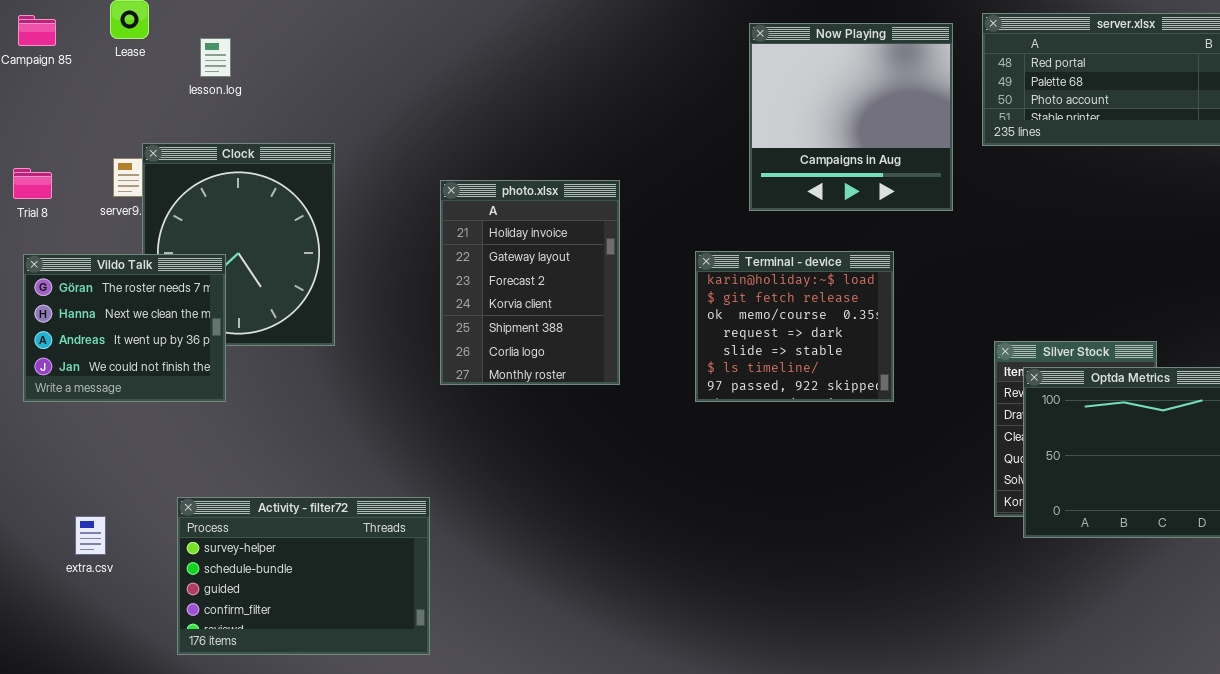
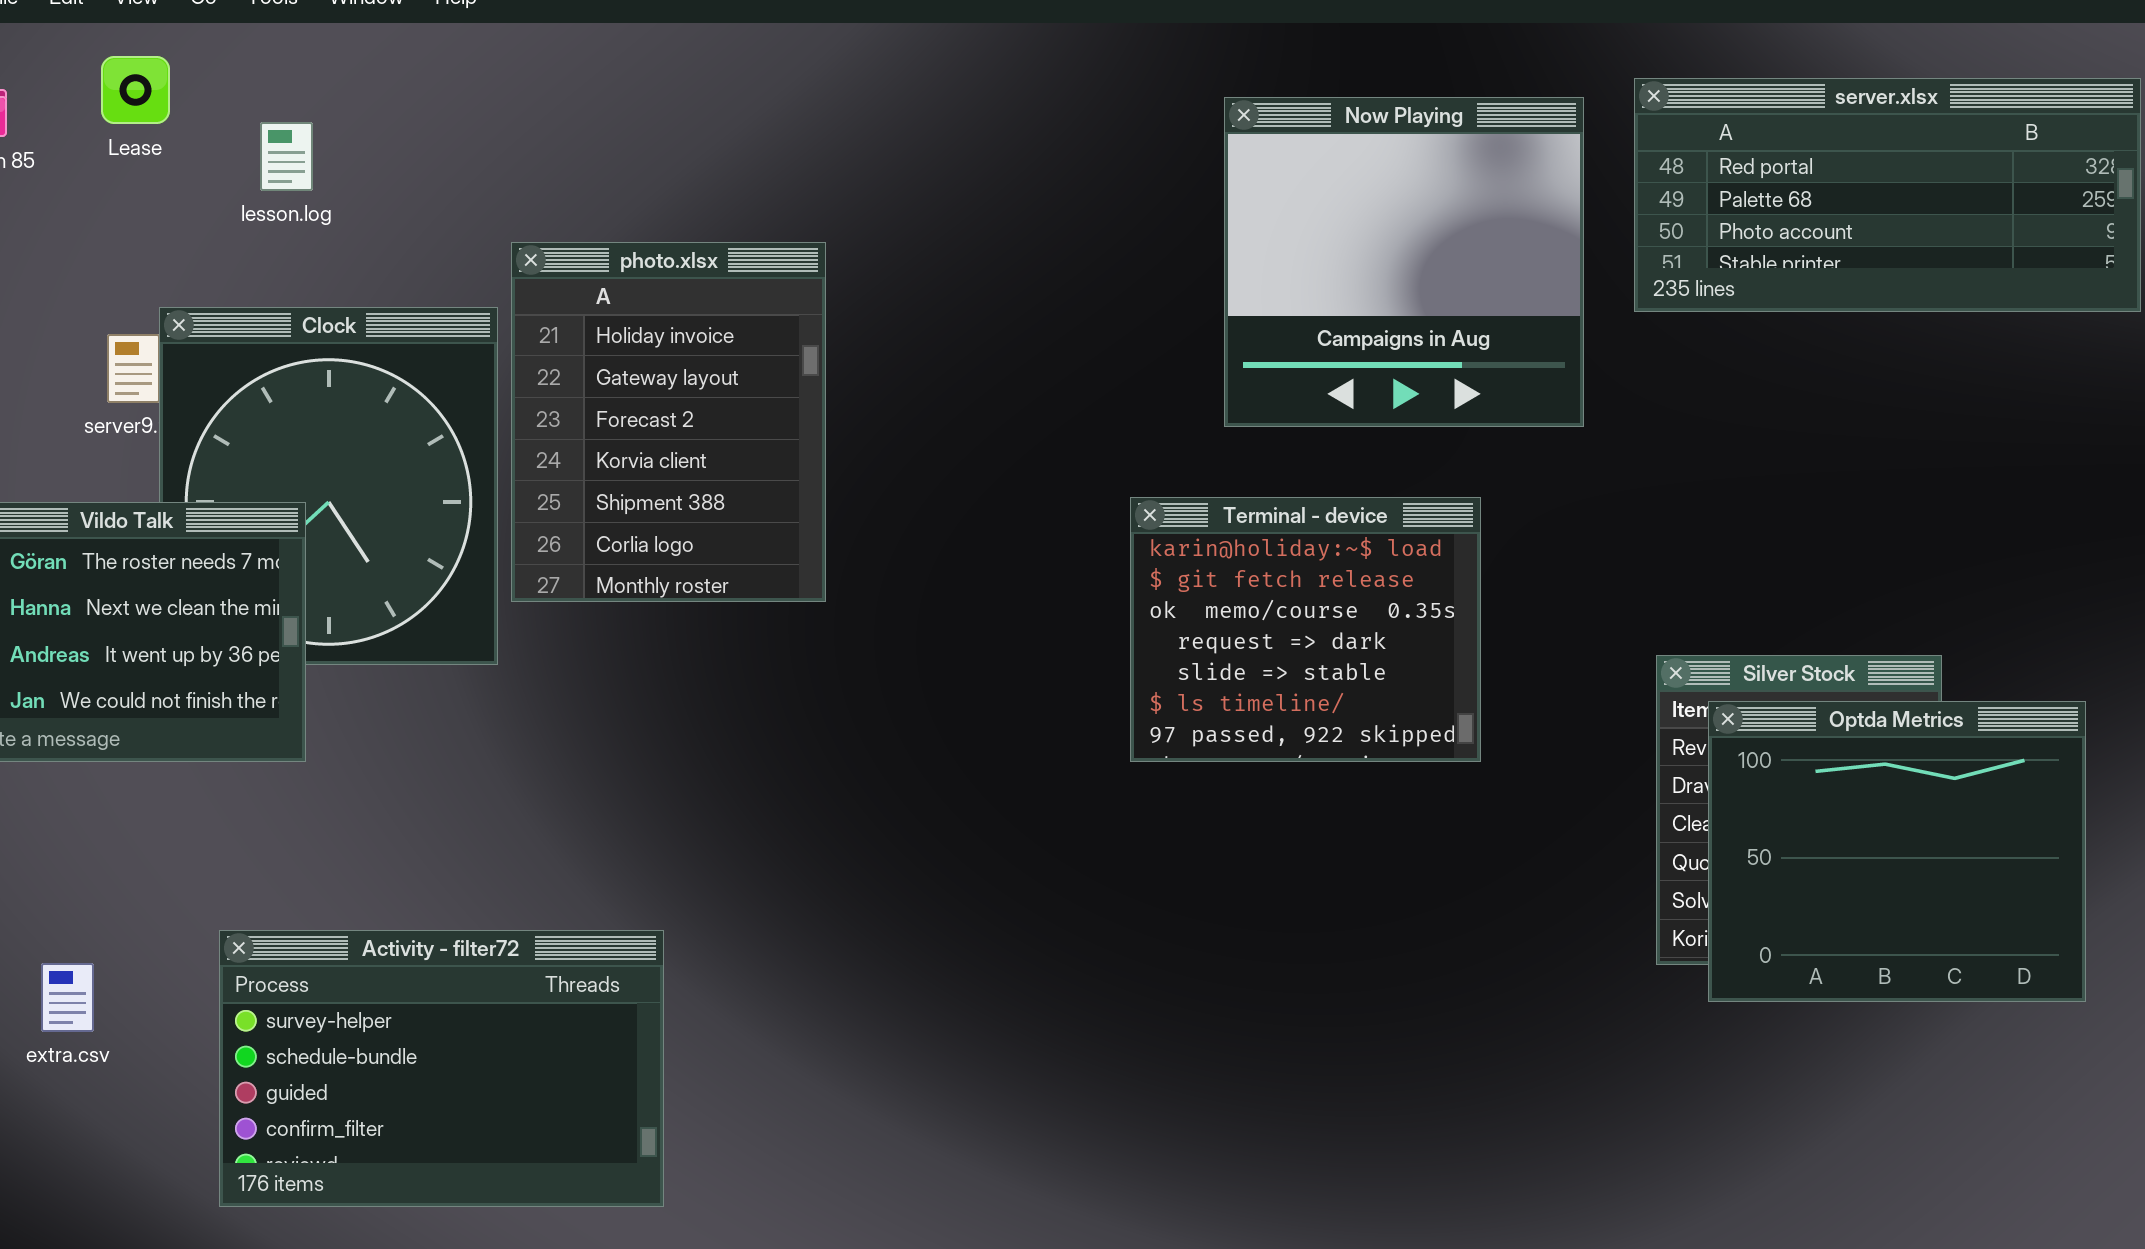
photo.xlsx: [440,180,620,385] -> [511,242,826,602], moved

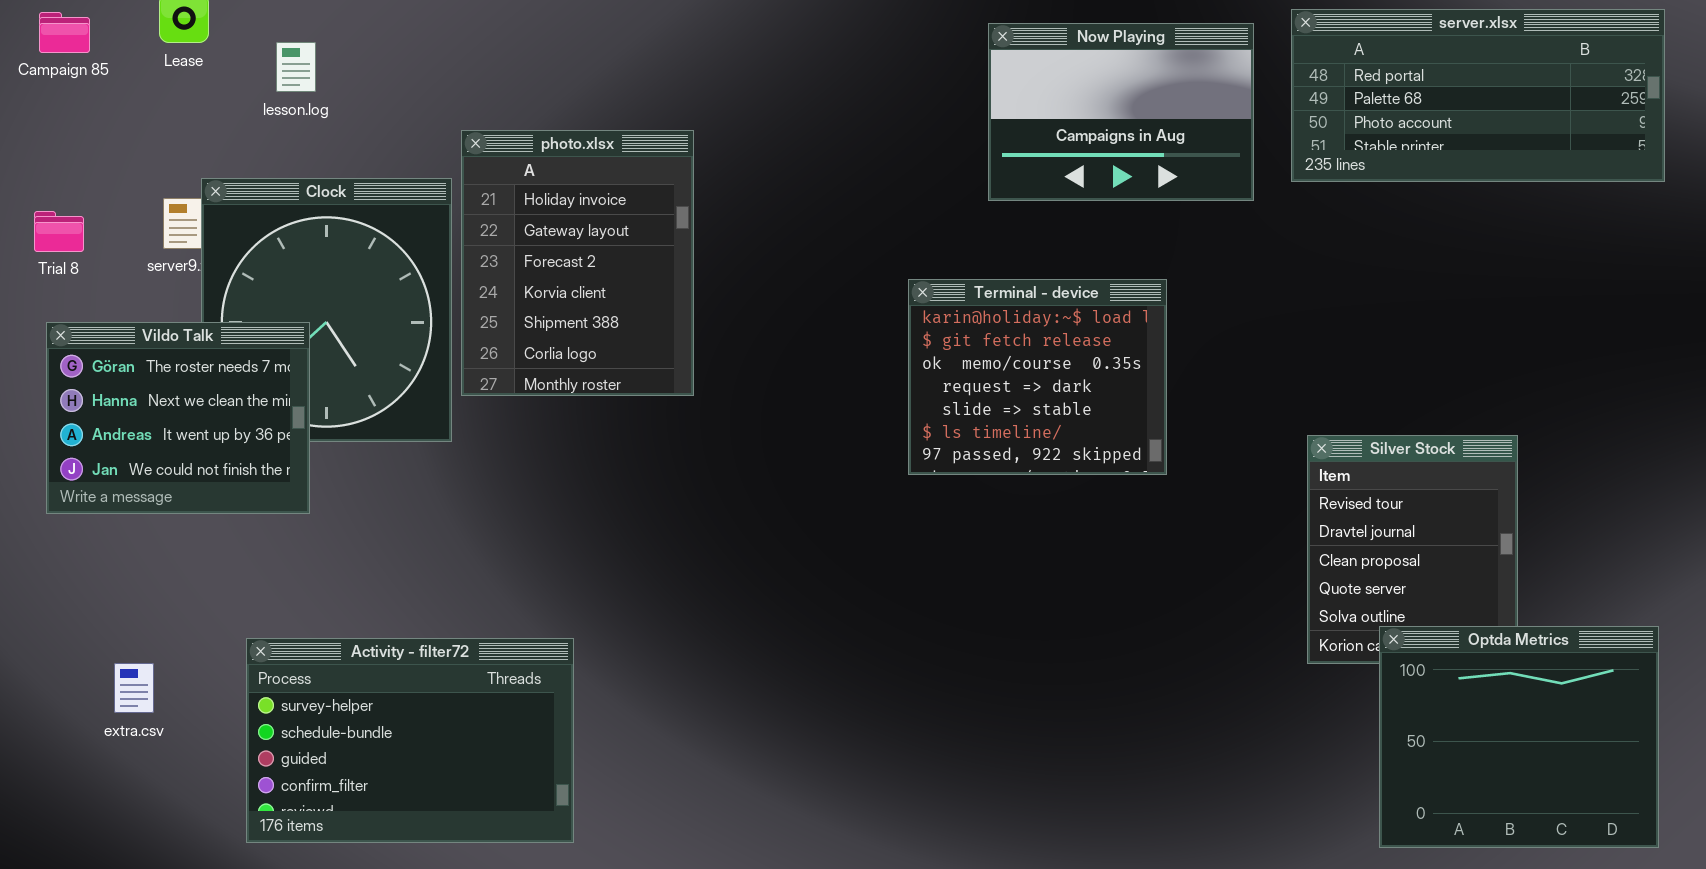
Now Playing: [1224,97,1584,427] -> [988,23,1254,201], resized
Terminal - device: [1130,497,1481,762] -> [908,279,1167,475], moved
Optda Metrics: [1708,701,2086,1002] -> [1379,626,1659,848], moved

